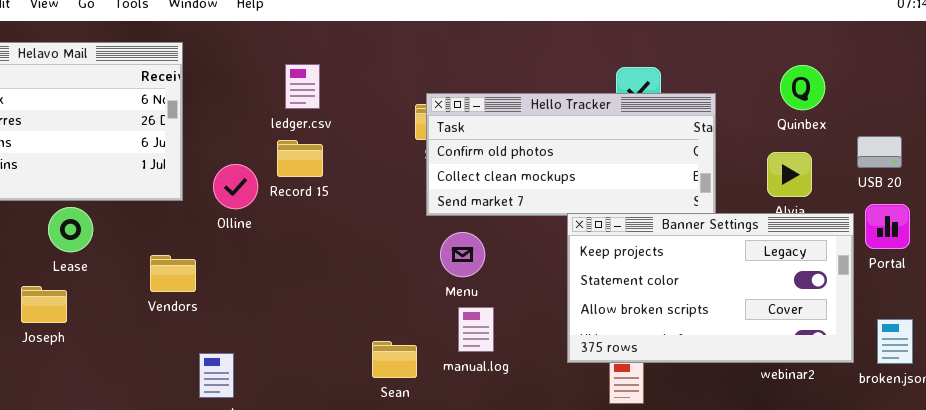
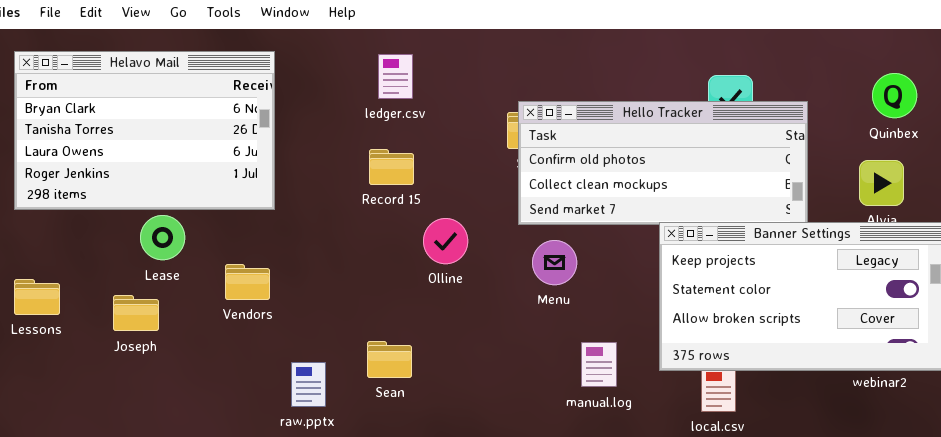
ledger.csv: [285,64,320,109] -> [378,54,413,99], moved
Olline: [213,164,258,209] -> [423,218,468,264], moved
Vendors: [150,255,196,292] -> [225,264,270,300], moved
manual.log: [458,307,494,352] -> [581,342,617,387], moved
Sean: [372,341,417,378] -> [367,341,412,378], moved

